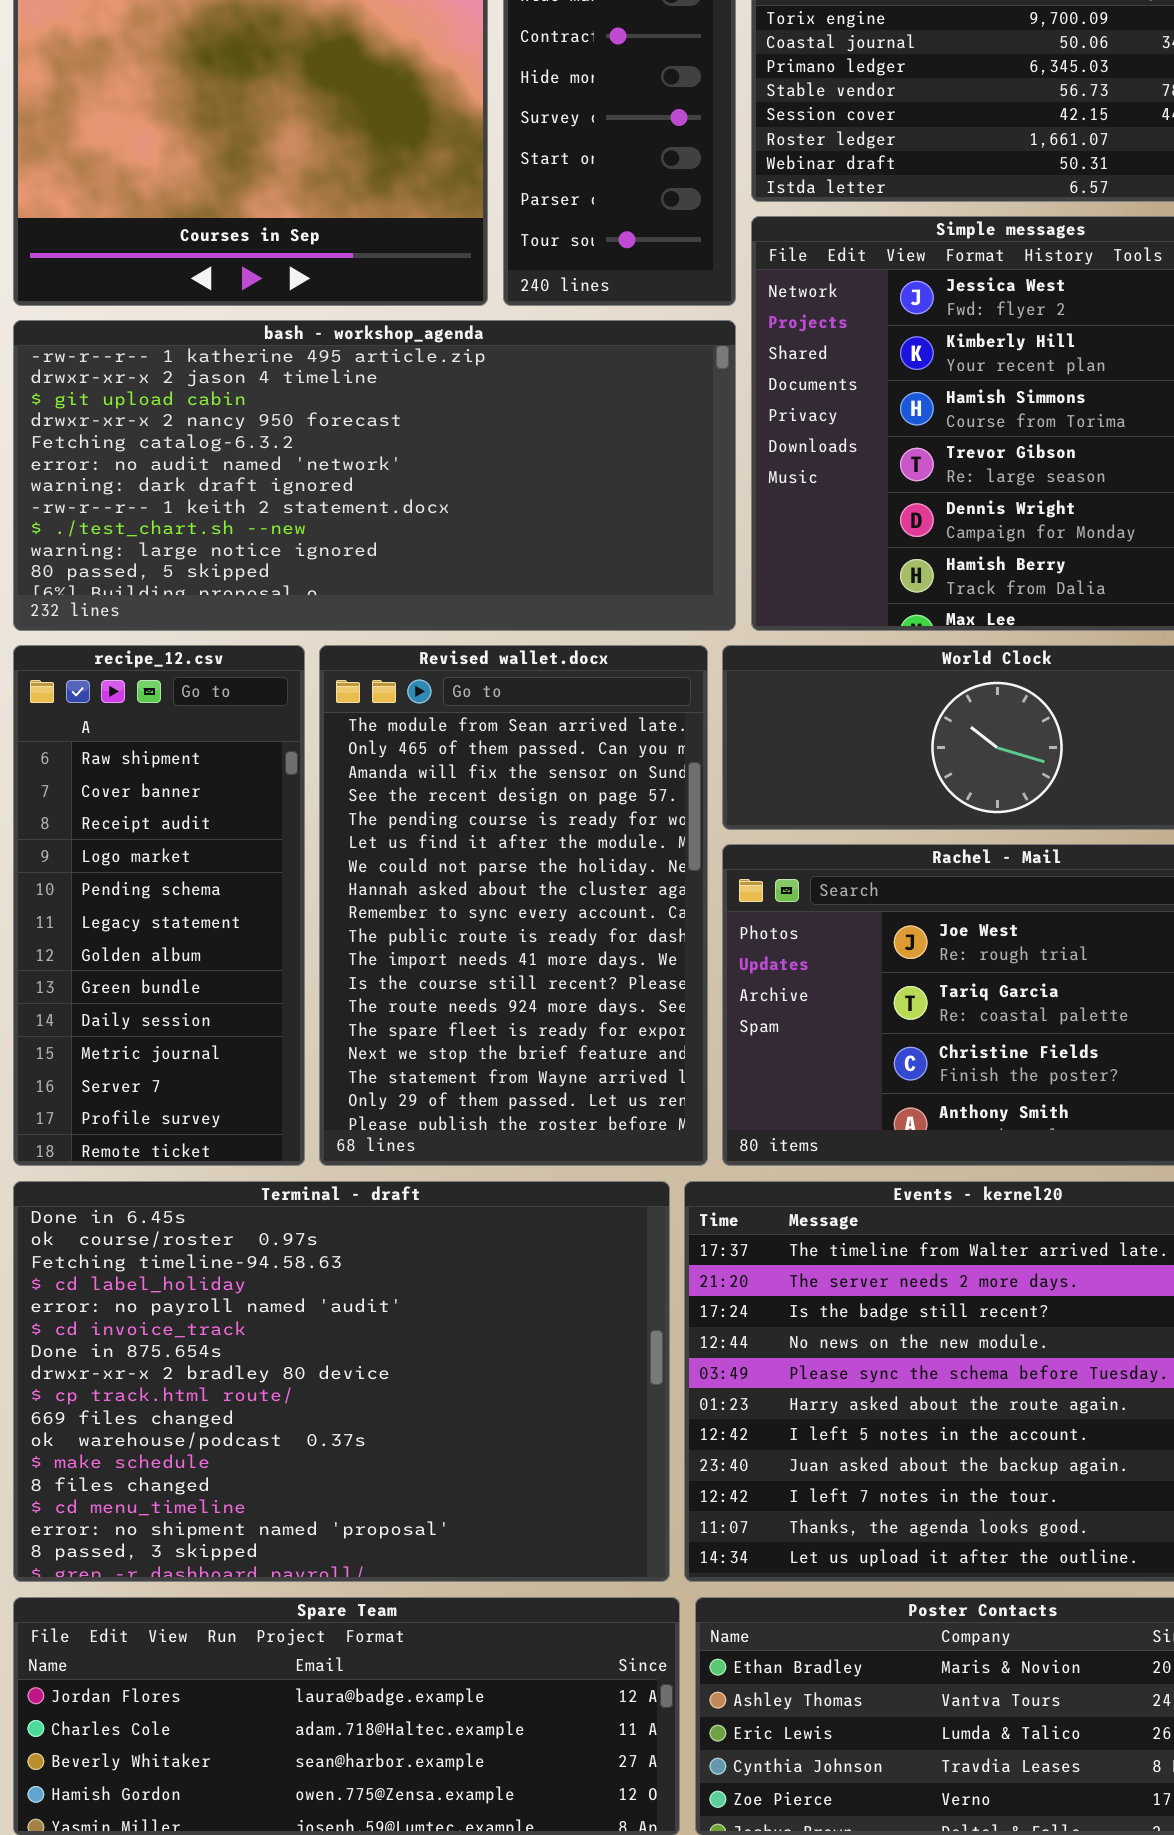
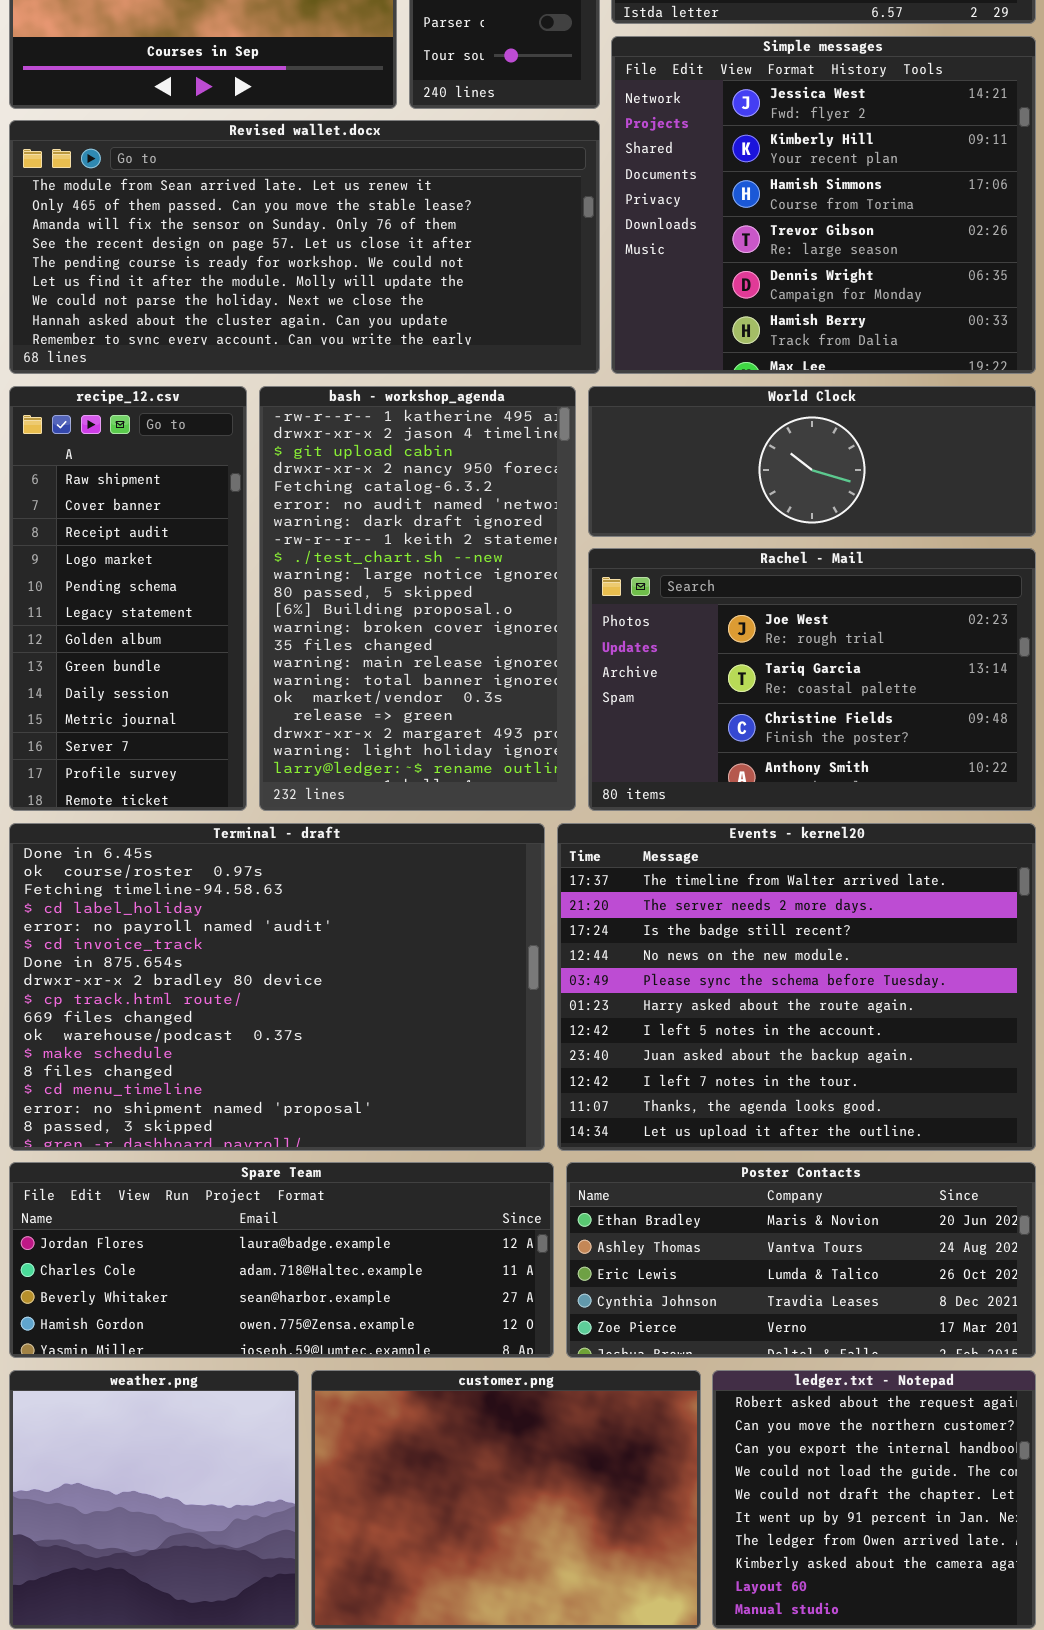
bash - workshop_agenda: [13,320,736,631] -> [259,386,576,811], moved, resized
Revised wallet.docx: [319,645,708,1166] -> [9,120,600,374], moved, resized

